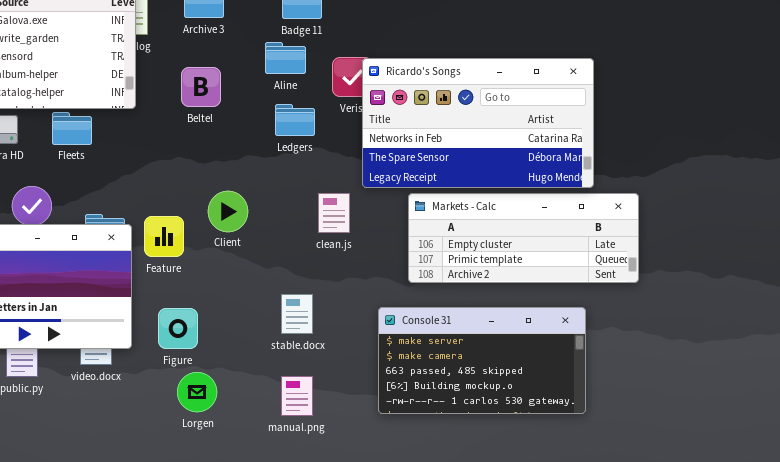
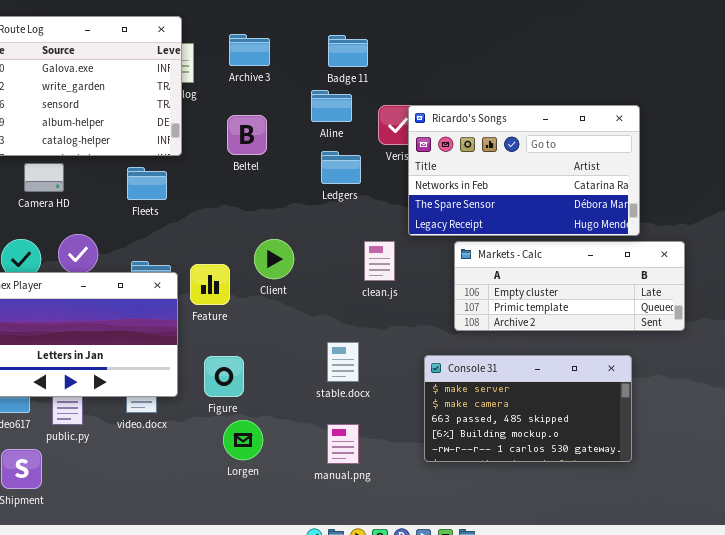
Fleets: [52,112,92,145] -> [127,167,167,200], moved

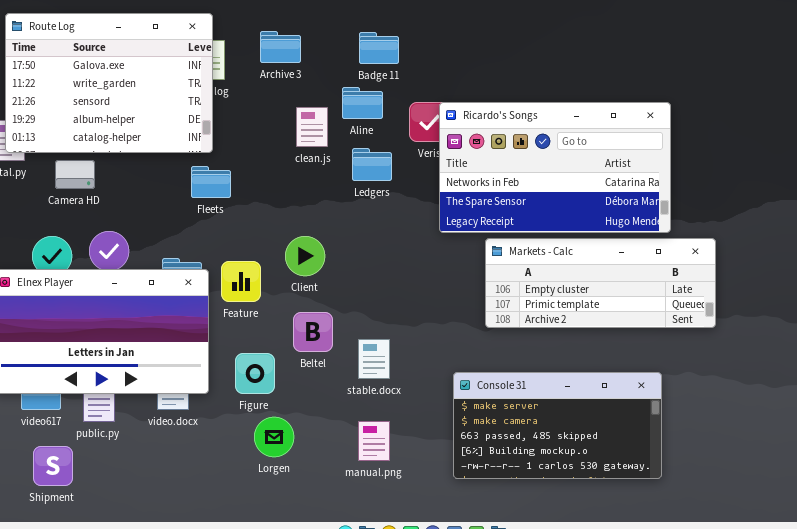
Beltel: [227,115,267,155] -> [293,312,333,352], moved
Fleets: [127,167,167,200] -> [191,166,231,198], moved
clean.js: [364,241,395,281] -> [296,107,328,147], moved
Console 31: [424,355,632,462] -> [453,372,662,479], moved

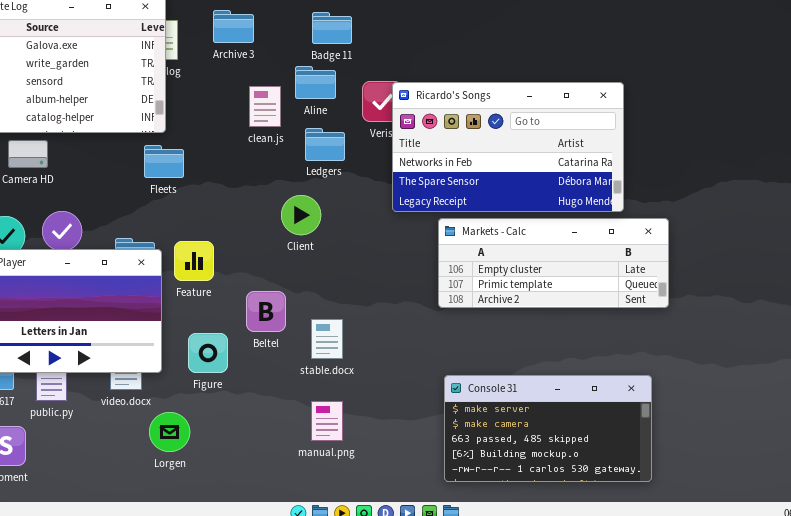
Client: [285,236,325,276] -> [281,195,321,235], moved
Console 31: [453,372,662,479] -> [444,375,652,482], moved
Lorgen: [254,417,294,457] -> [149,412,190,452], moved

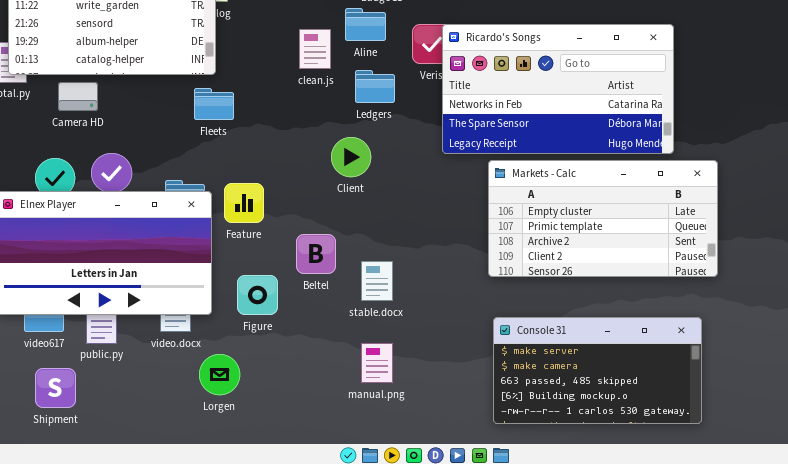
Markets - Calc: [438,218,669,308] -> [488,160,718,277], resized

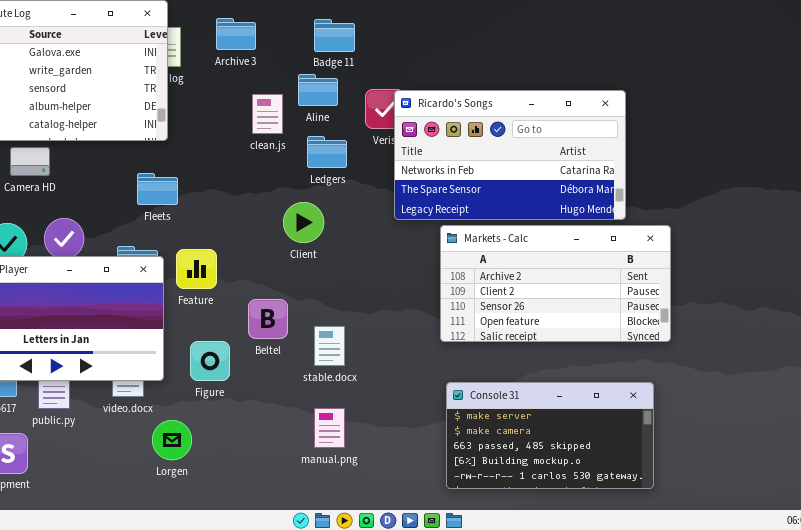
Fleets: [194,88,234,120] -> [137,173,178,205], moved
Markets - Calc: [488,160,718,277] -> [440,225,671,342], scrolled down 2 rows

